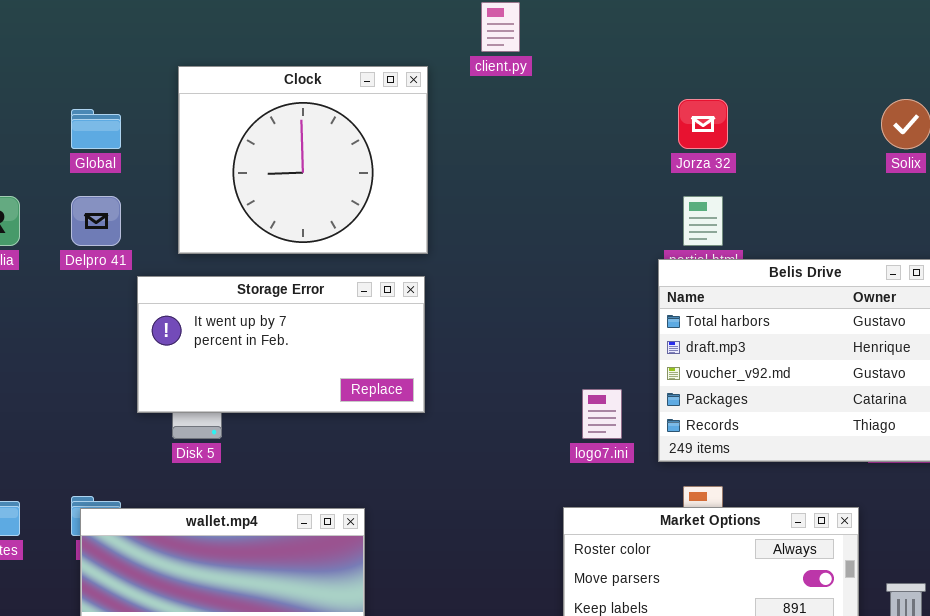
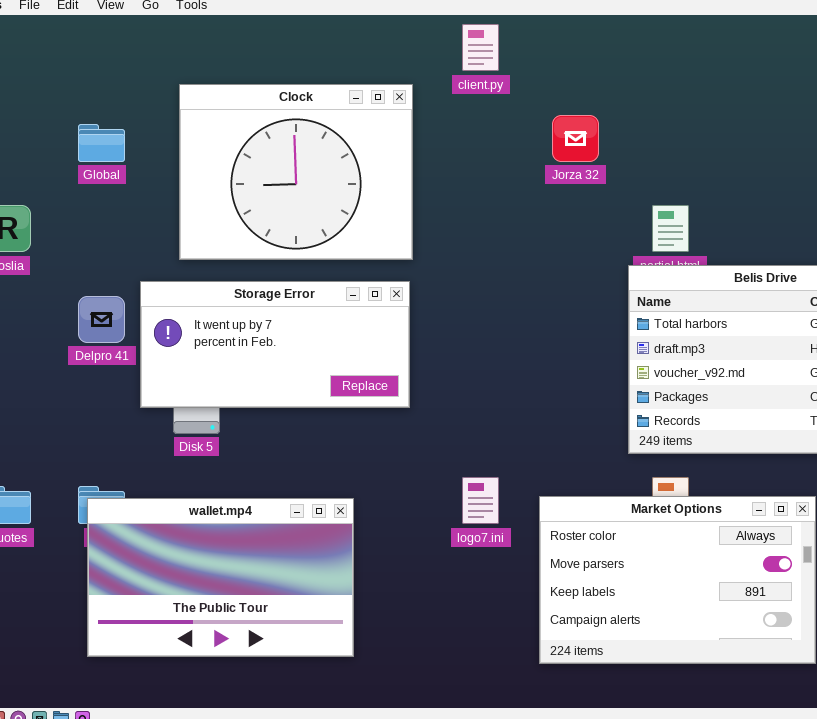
Jorza 32: [678,99,728,149] -> [552,115,599,162], moved
Delpro 41: [71,196,121,246] -> [78,296,125,343], moved
logo7.ini: [582,389,622,439] -> [462,477,499,524], moved

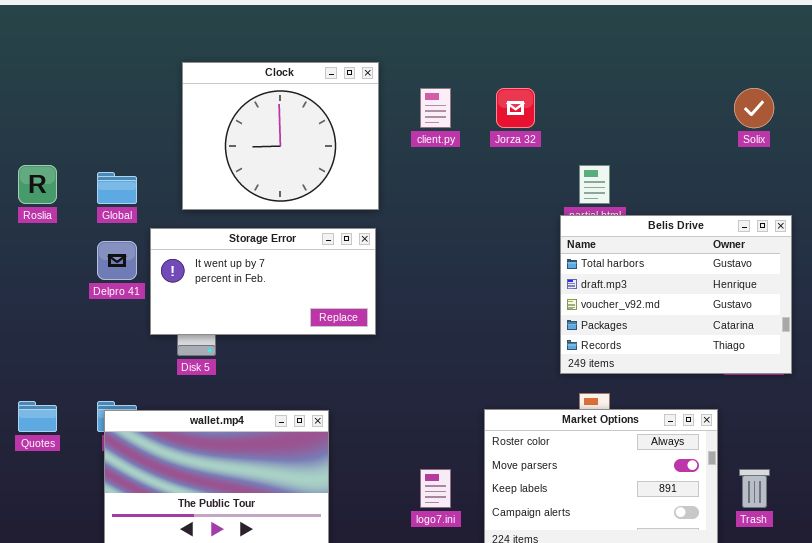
client.py: [462,24,499,71] -> [420,88,451,128], moved
Global: [78,124,125,162] -> [97,172,137,204], moved
logo7.ini: [462,477,499,524] -> [420,469,451,508], moved

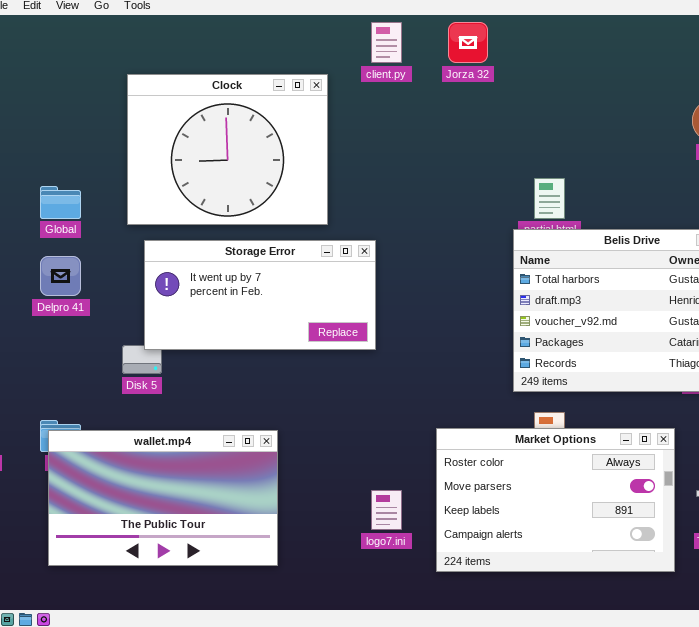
client.py: [420,88,451,128] -> [371,22,402,63], moved
Jorza 32: [496,88,535,128] -> [448,22,488,63], moved
Storage Error: [150,228,376,335] -> [144,240,376,350], moved

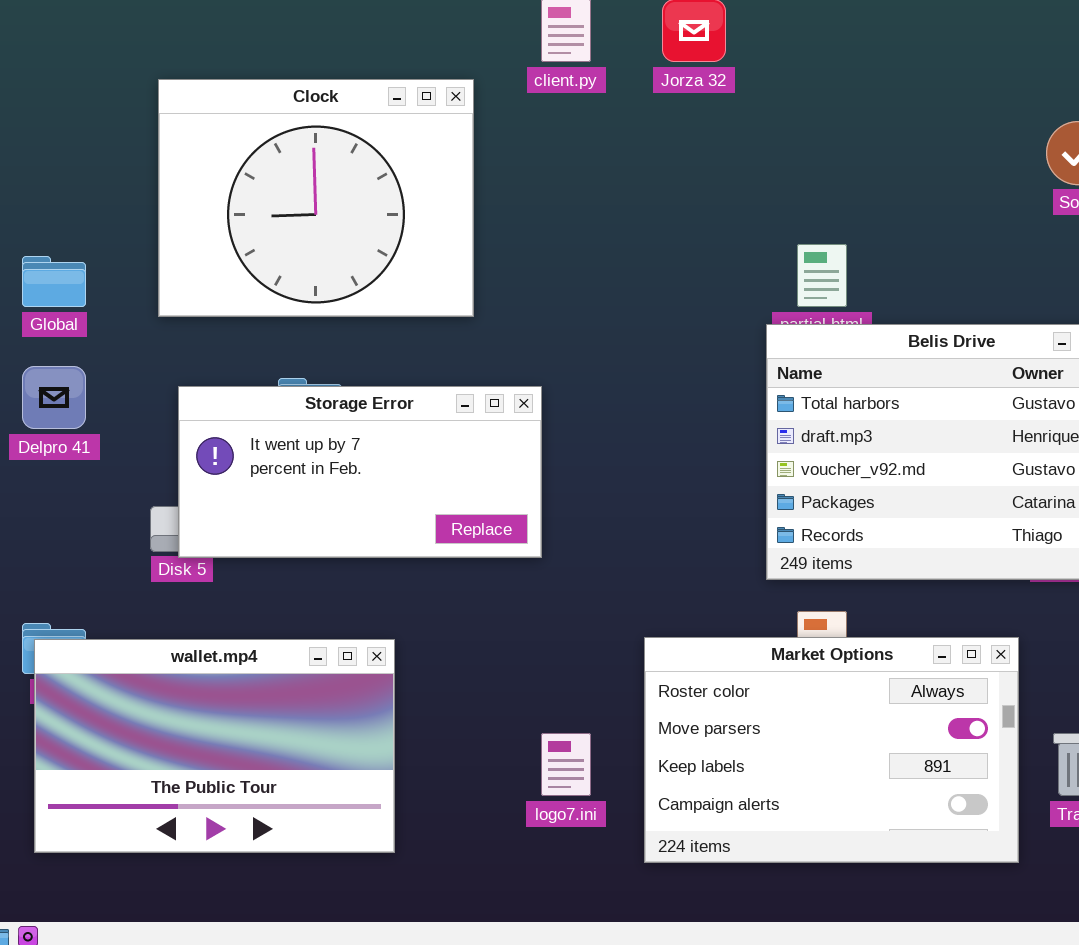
Storage Error: [144,240,376,350] -> [178,386,542,558], moved

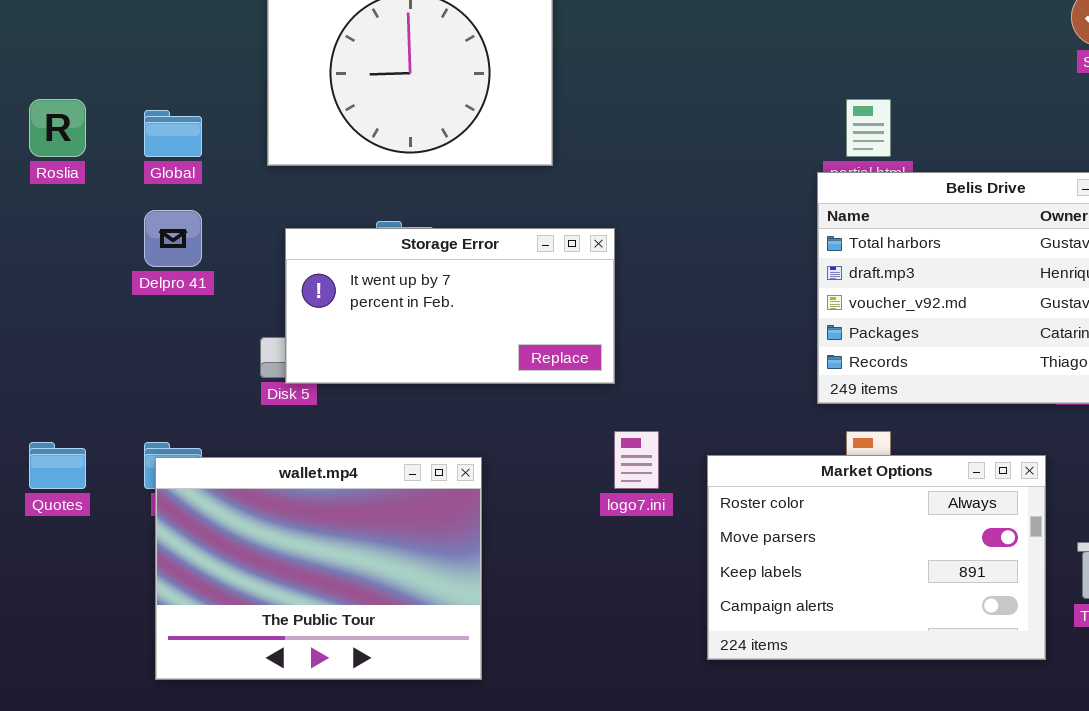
wallet.mp4: [34,639,395,853] -> [155,457,482,680], resized
logo7.ini: [541,733,591,796] -> [614,431,659,489], moved

